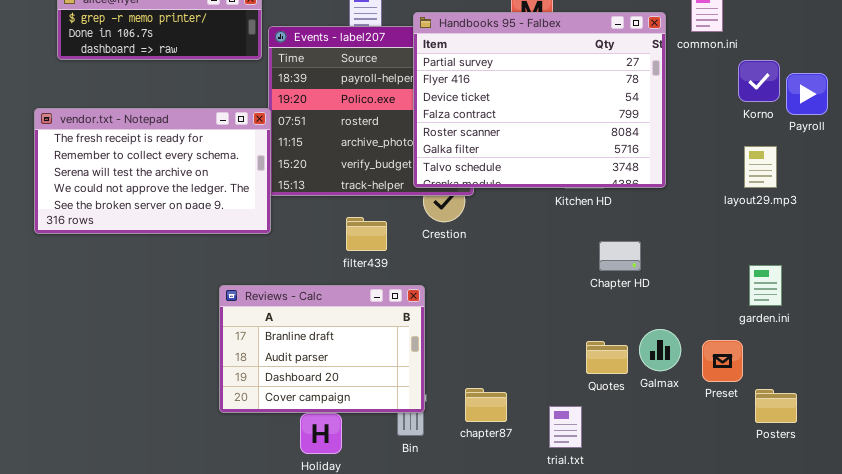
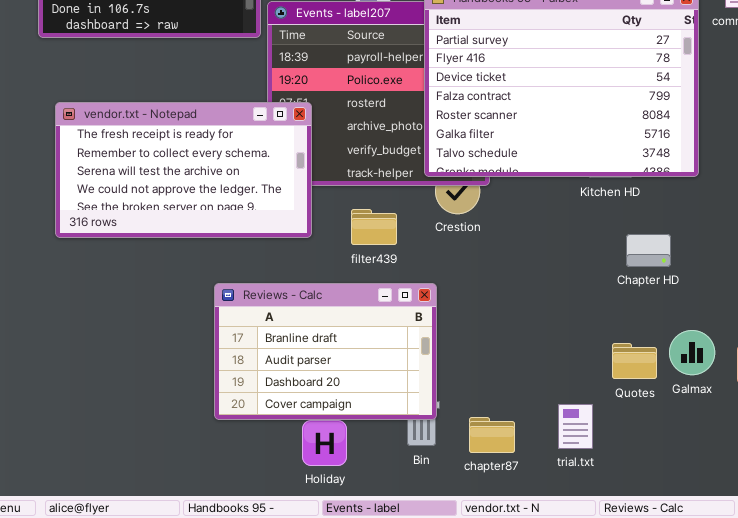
vendor.txt - Notepad: [34,108,271,234] -> [55,102,312,238], moved
chapter87: [465,388,507,422] -> [469,417,515,453], moved
trial.txt: [549,406,582,448] -> [558,404,593,449], moved

